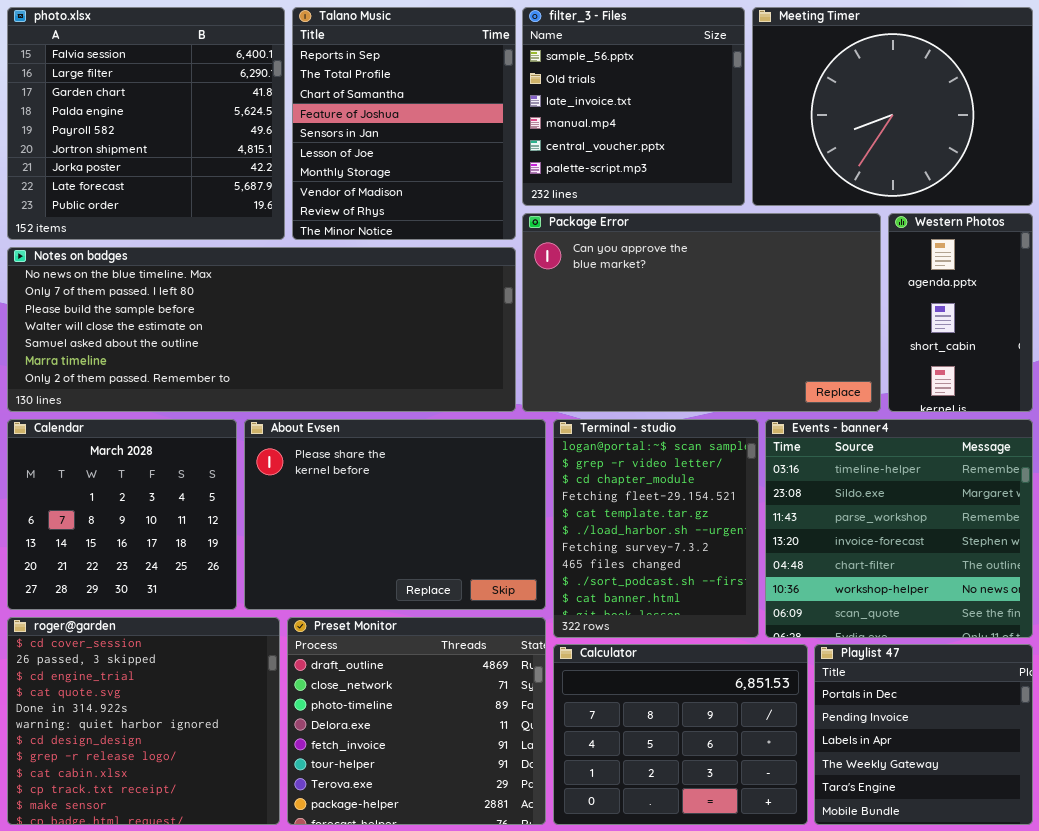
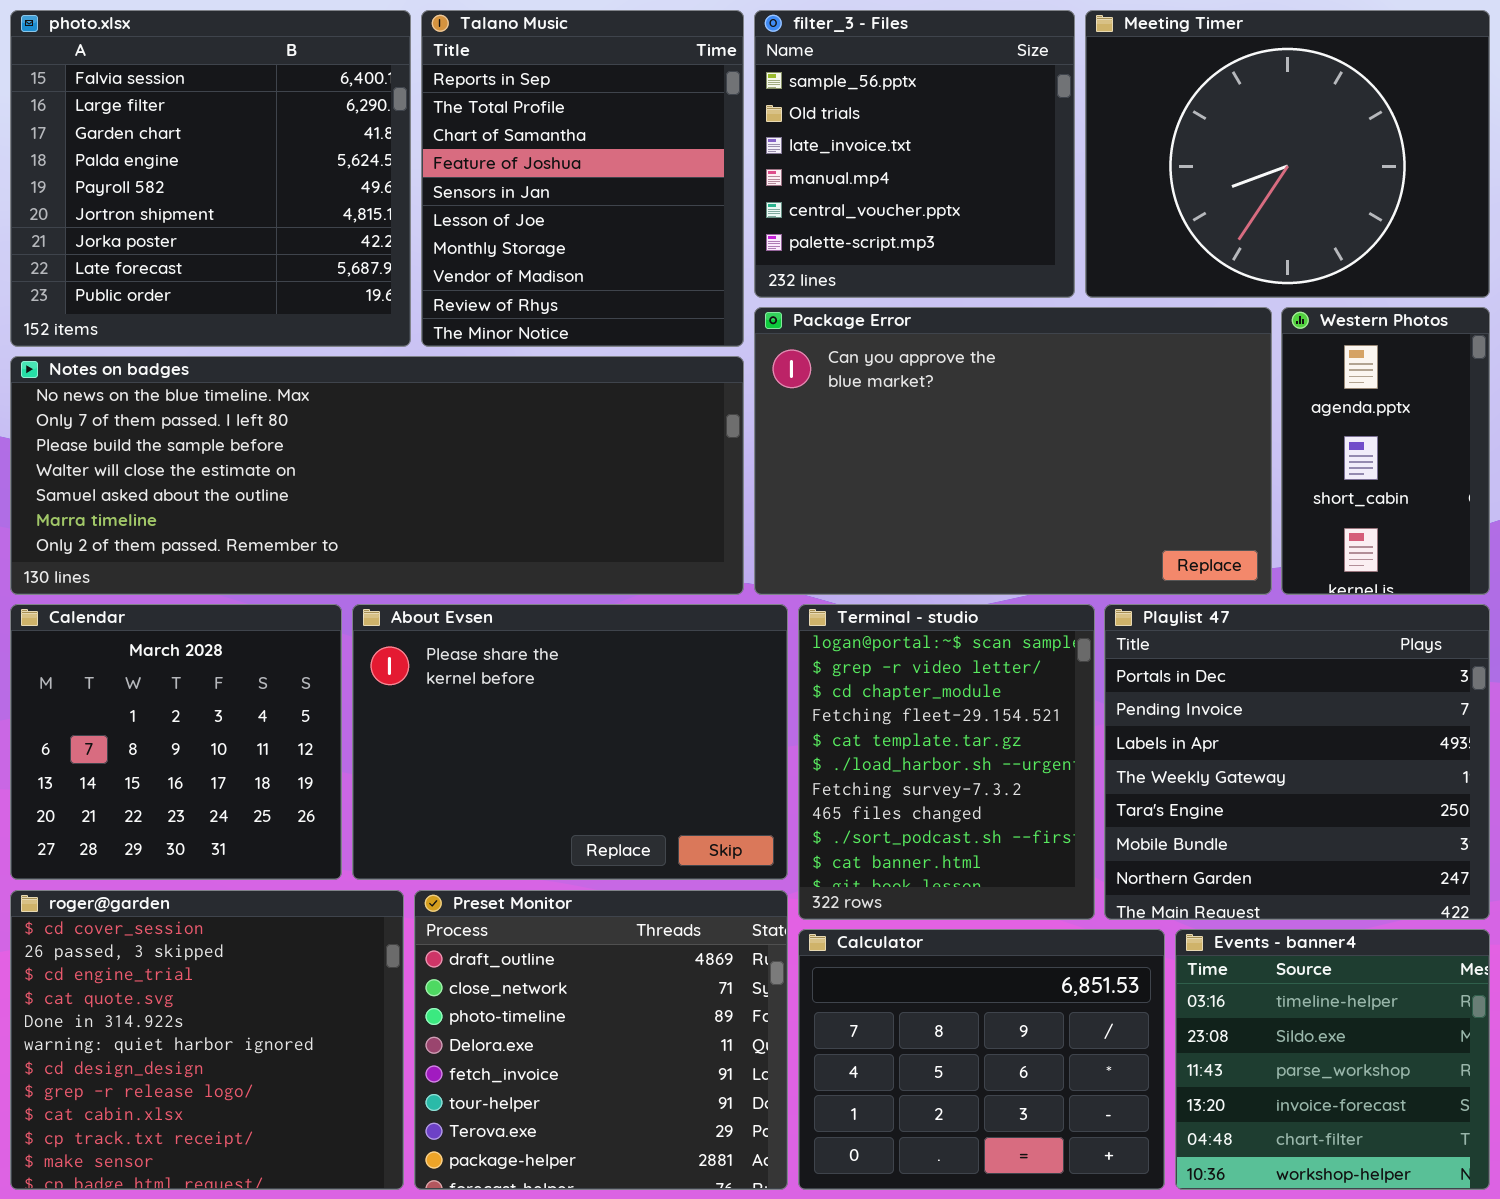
Events - banner4: [765,419,1033,638] -> [1175,929,1490,1190], moved, resized
Playlist 47: [814,644,1033,825] -> [1104,604,1490,920], moved, resized

